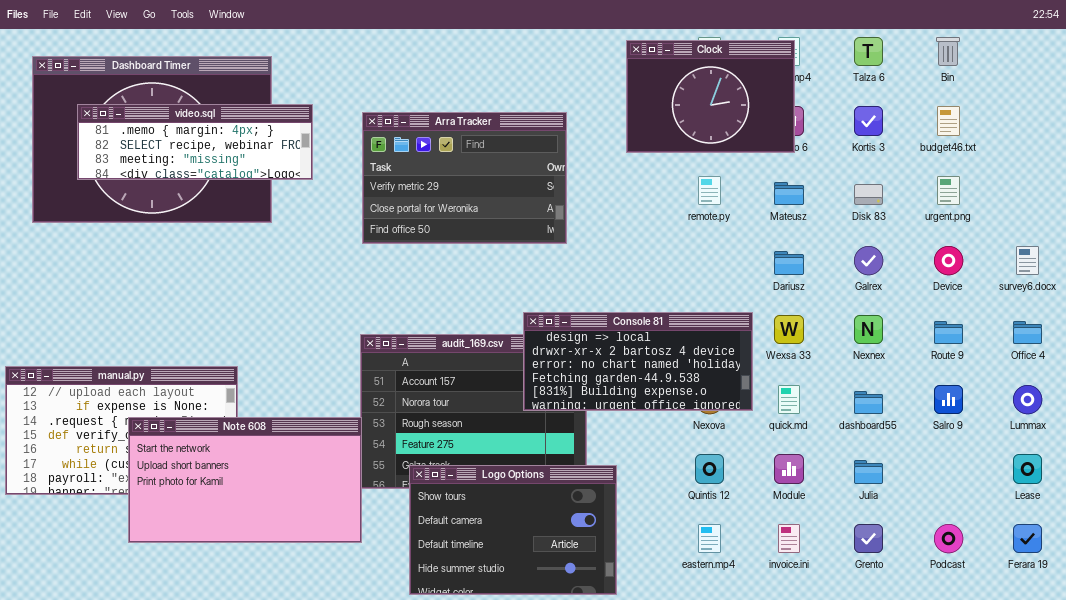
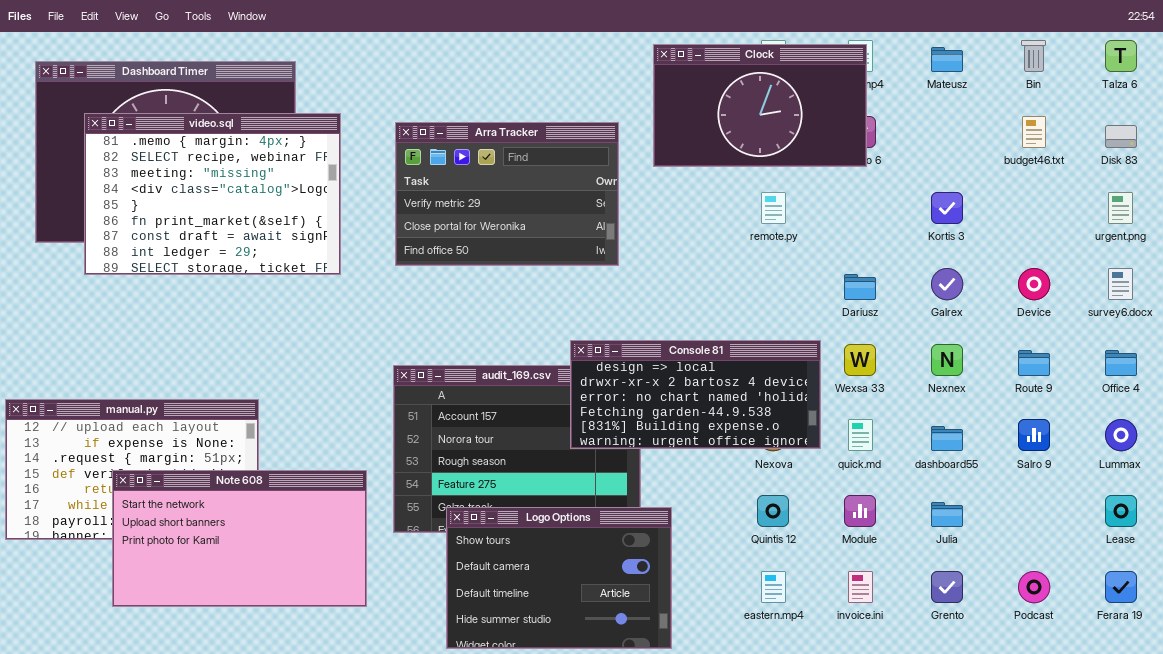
Talza 6: [854,37,883,66] -> [1105,40,1137,72], moved
Clock: [626,40,795,153] -> [653,44,867,167], resized
video.sql: [77,104,313,180] -> [84,113,341,275], resized
Kortis 3: [854,106,883,136] -> [931,192,963,224], moved
urgent.png: [937,176,960,205] -> [1108,192,1133,224], moved
Mateusz: [774,182,804,205] -> [931,47,963,72], moved
Disk 83: [854,184,883,205] -> [1105,125,1137,148], moved
Note 608: [128,417,362,543] -> [112,470,367,607], moved

